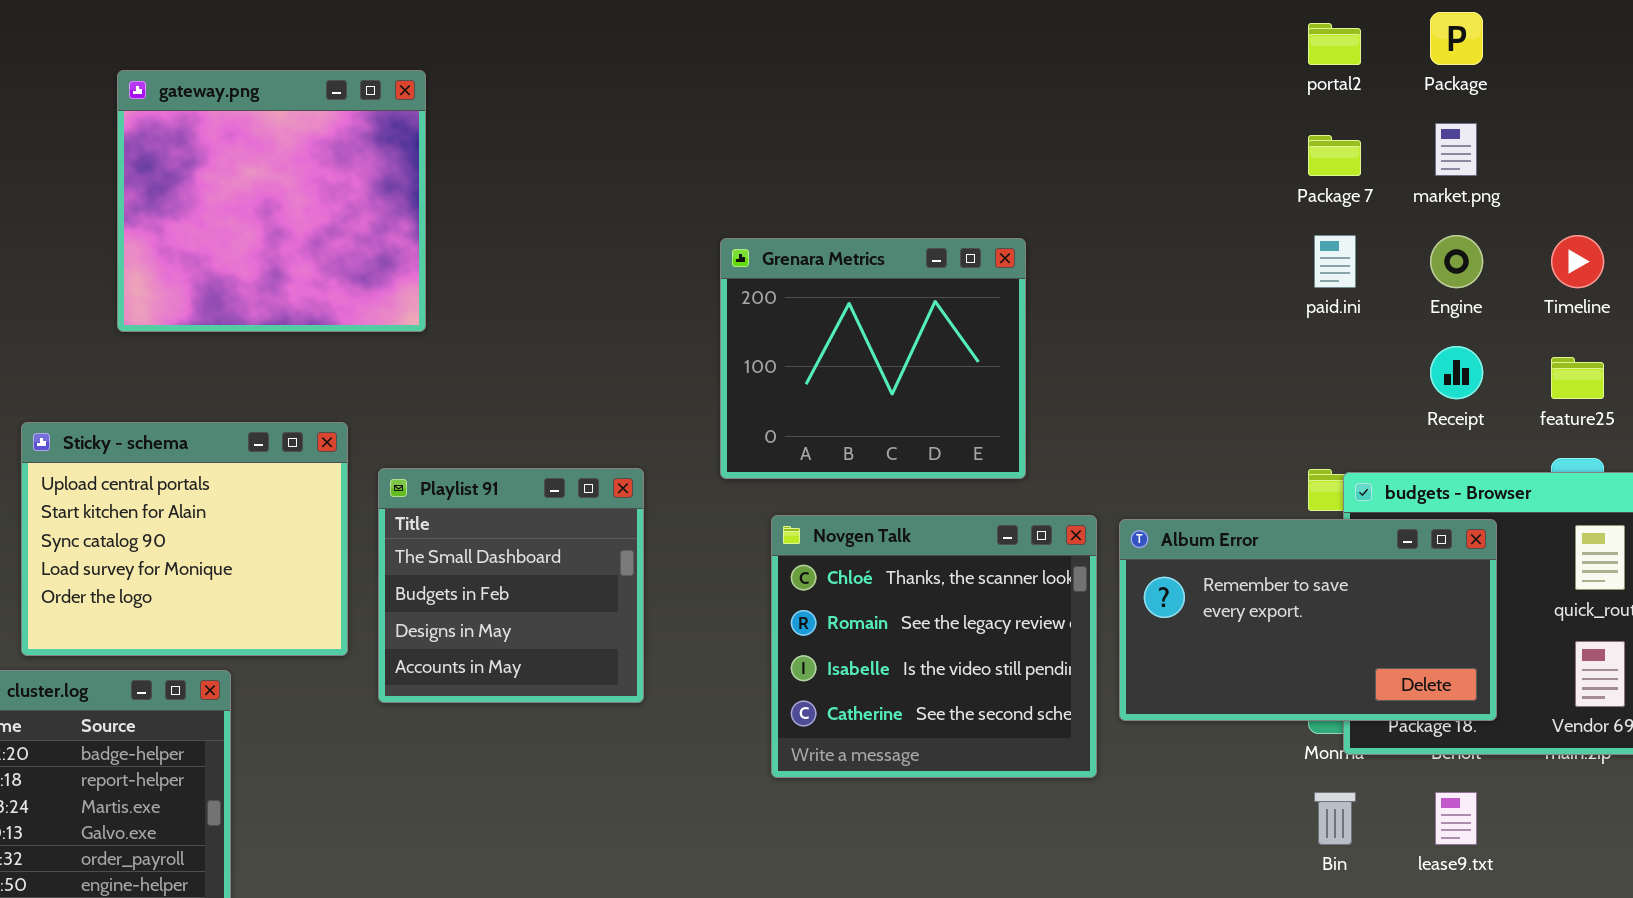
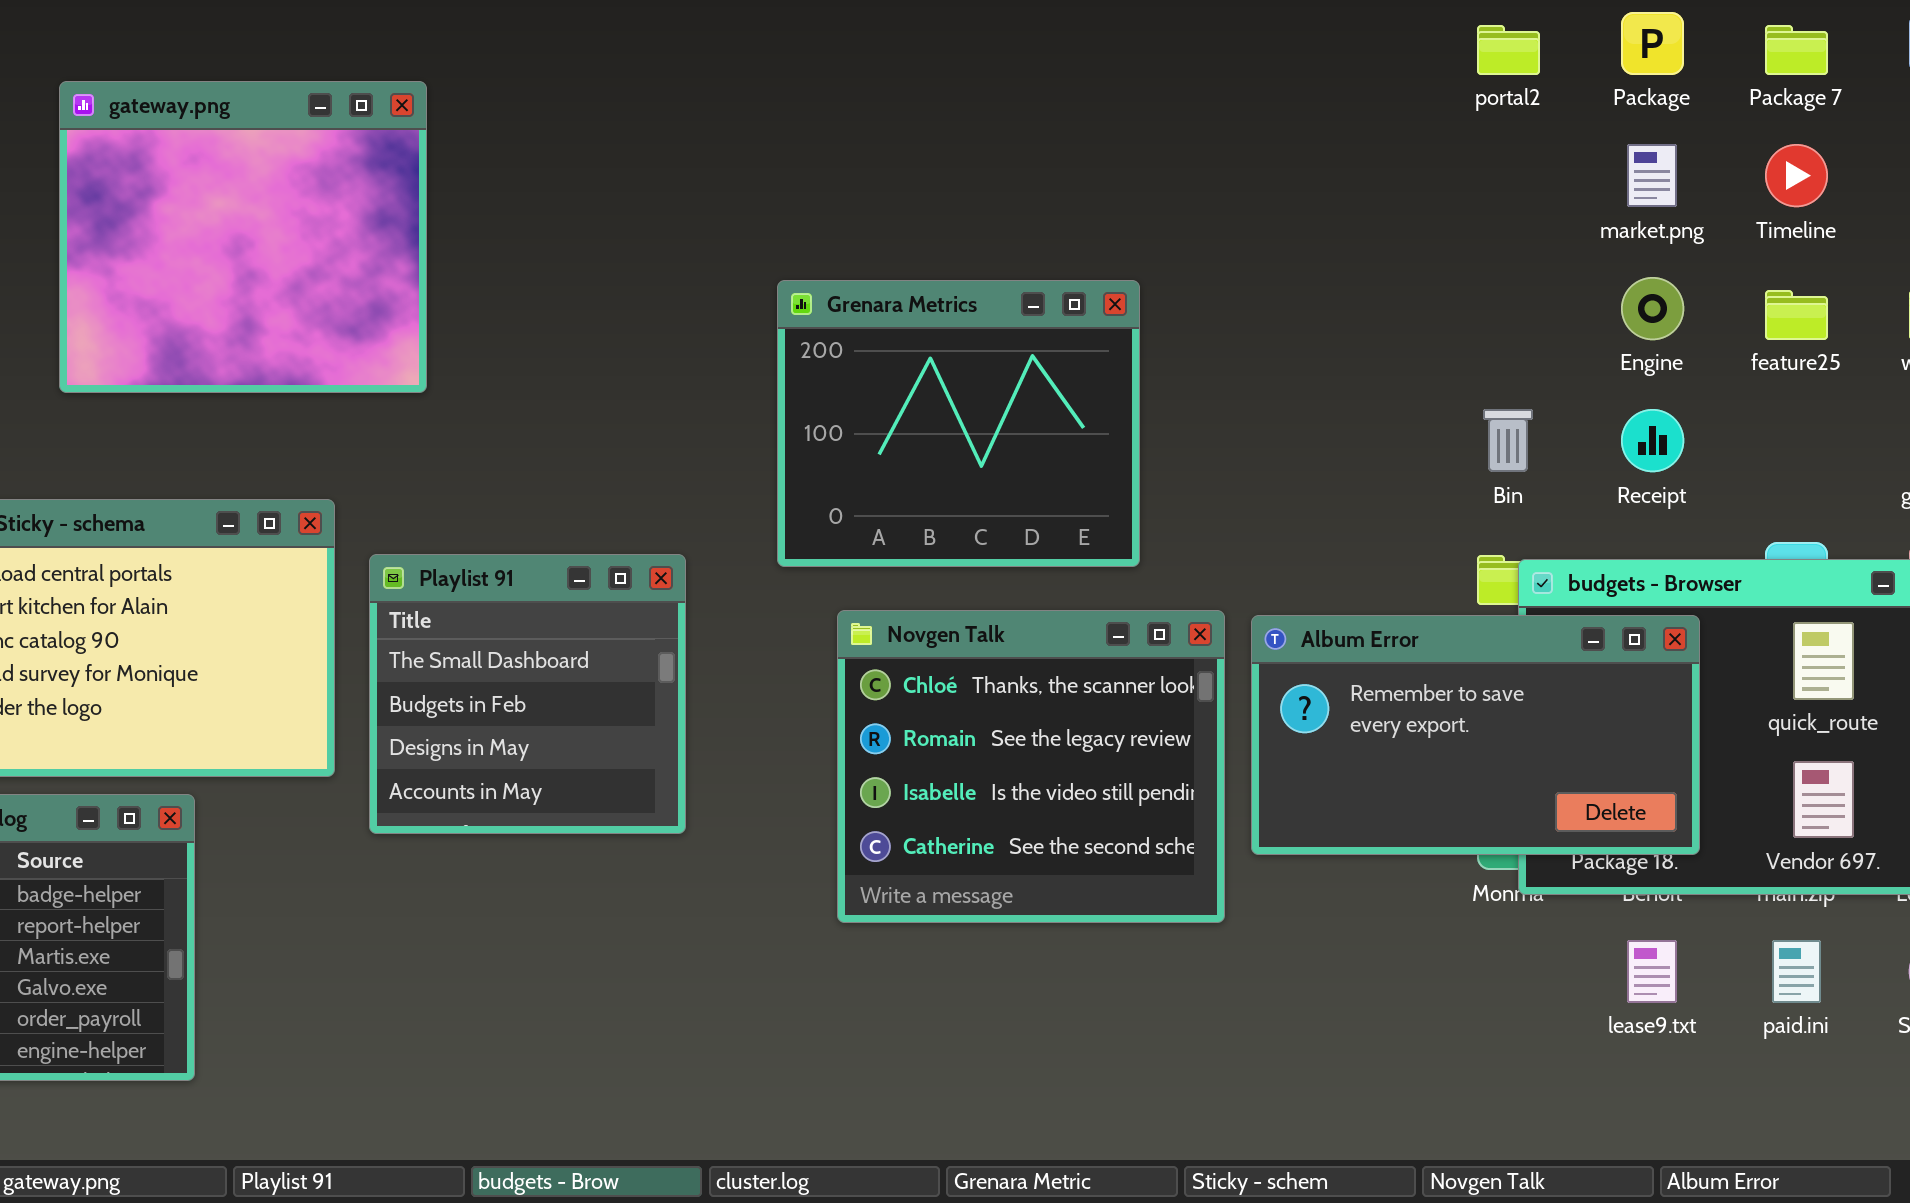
Package 7: [1308,135,1361,176] -> [1765,25,1828,75], moved
paid.ini: [1314,235,1356,288] -> [1772,940,1821,1003], moved
Timeline: [1551,235,1604,288] -> [1765,144,1828,207], moved
feature25: [1551,357,1604,399] -> [1765,290,1828,340], moved
Bin: [1314,792,1356,845] -> [1483,409,1533,472], moved

